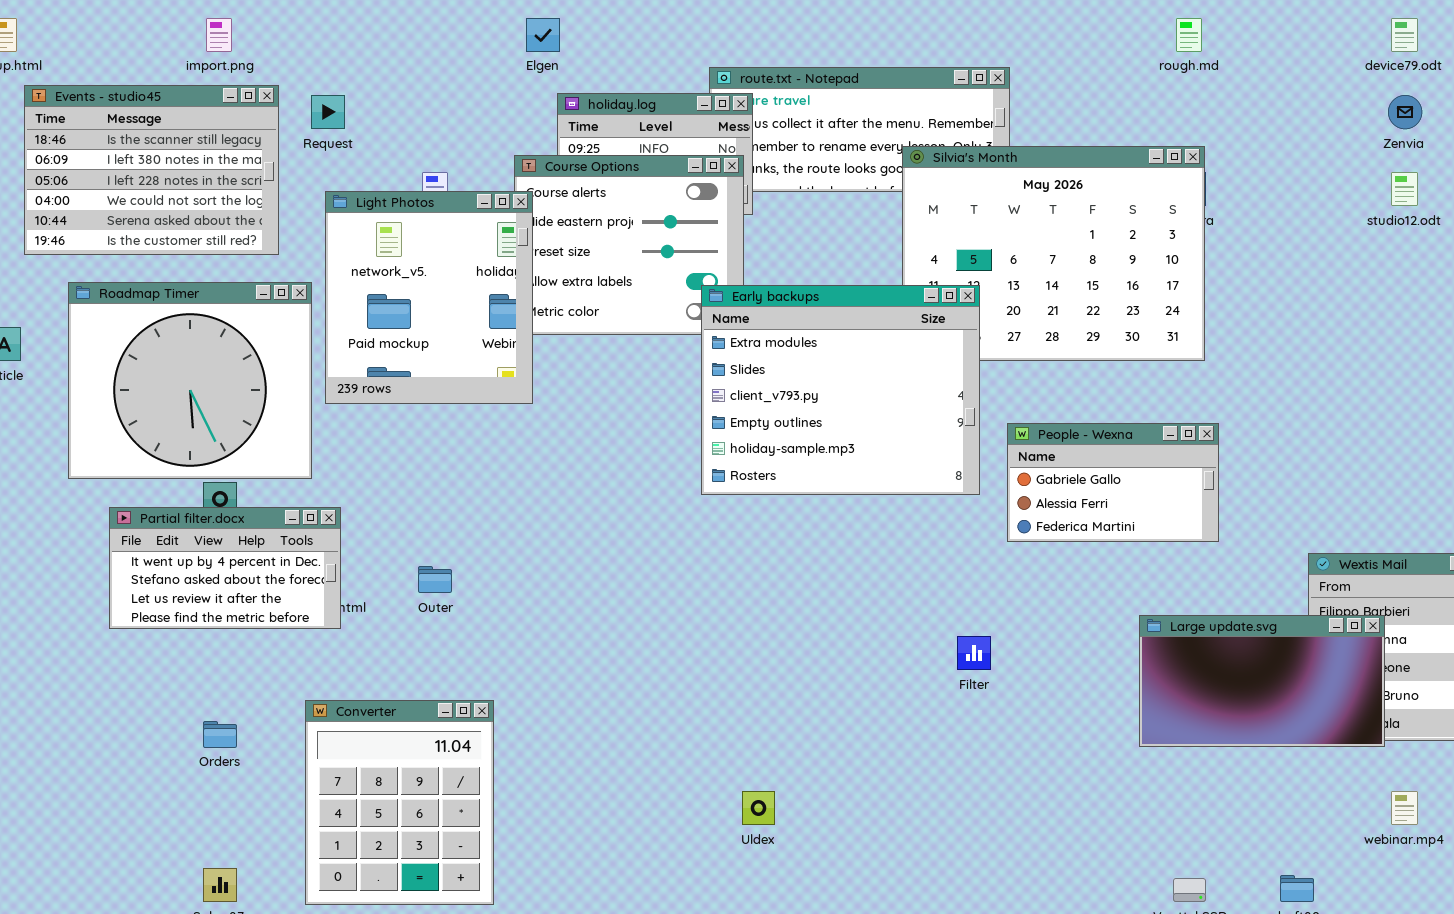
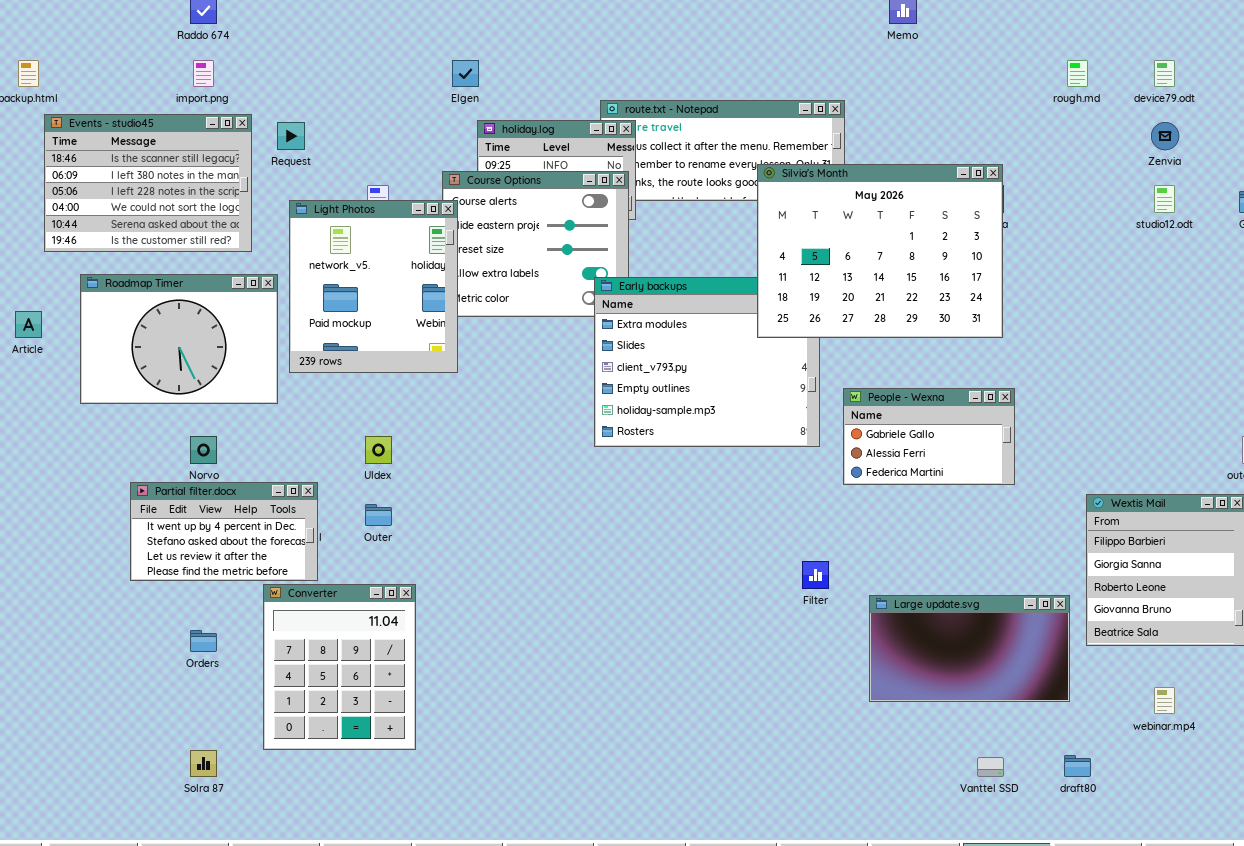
rough.md: [1176,18,1202,52] -> [1067,60,1088,87], moved
Silvia's Month: [902,146,1205,361] -> [757,164,1003,338], raised
Roadmap Timer: [68,282,312,479] -> [80,274,278,404], resized
Partial filter.docx: [109,507,341,629] -> [130,482,318,581], moved
Large update.svg: [1139,615,1385,747] -> [869,595,1070,702], moved
Converter: [305,700,494,905] -> [263,584,416,750], moved
Uldex: [742,791,775,825] -> [365,436,392,464], moved

